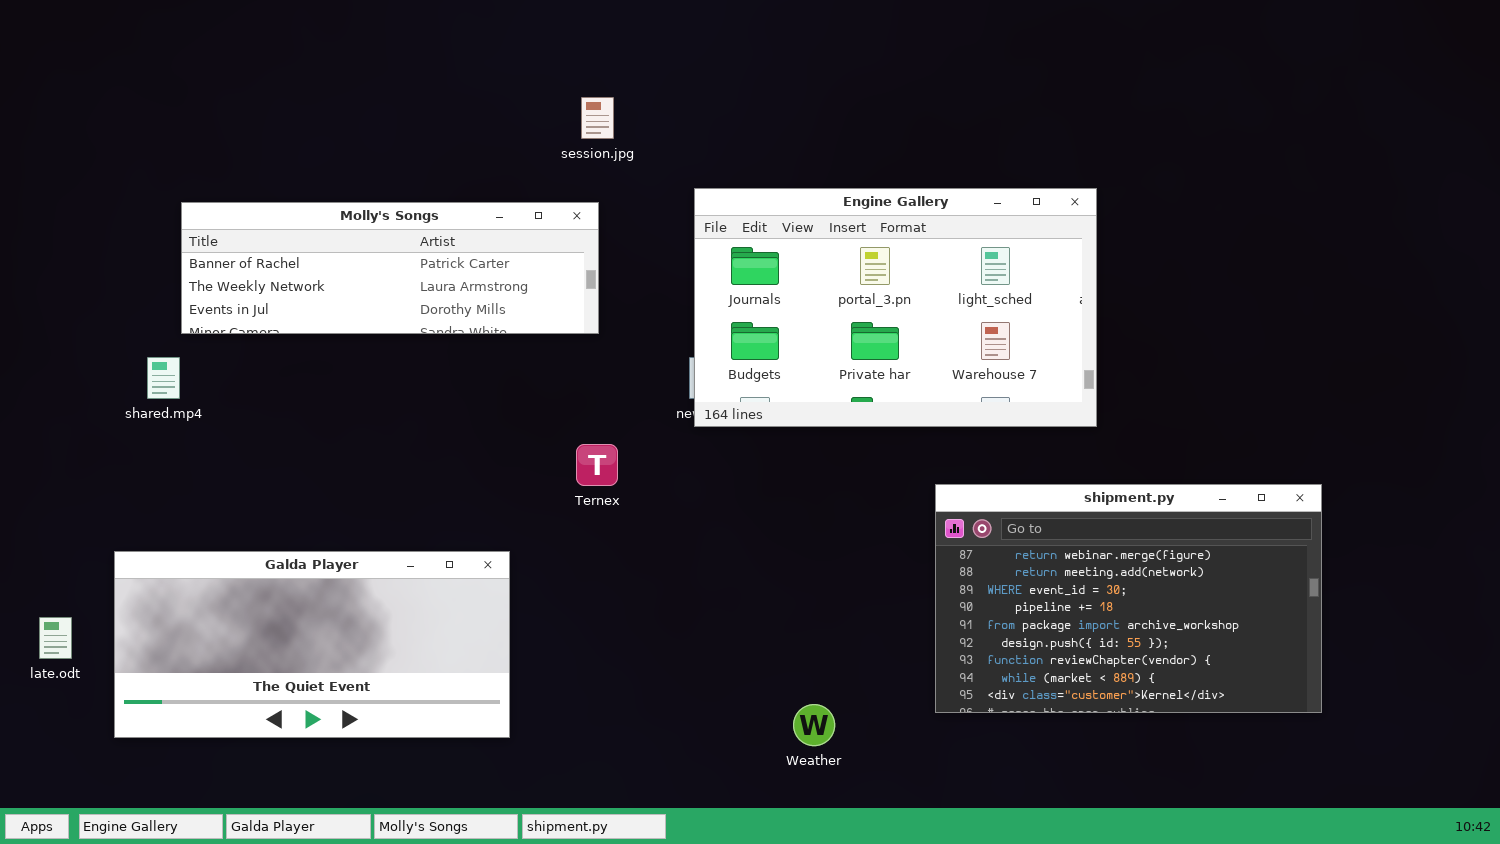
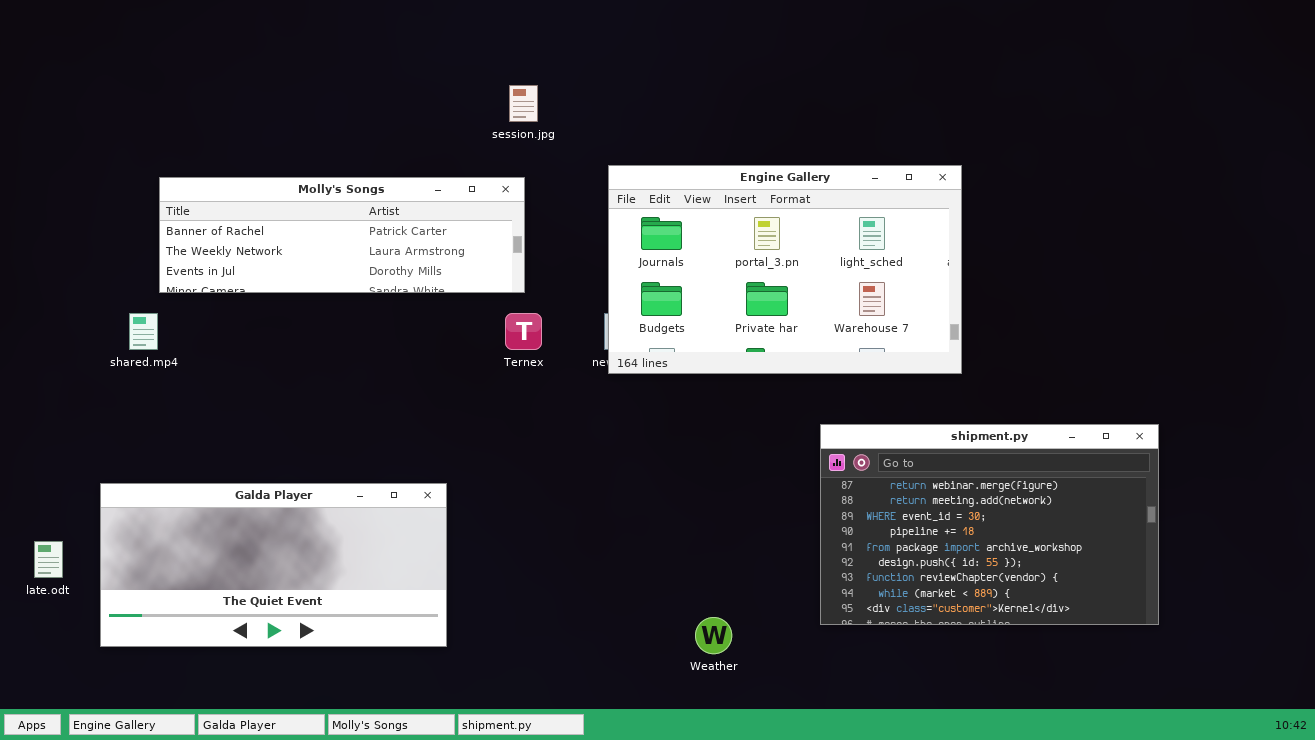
Ternex: [576,444,618,486] -> [505,313,542,350], moved

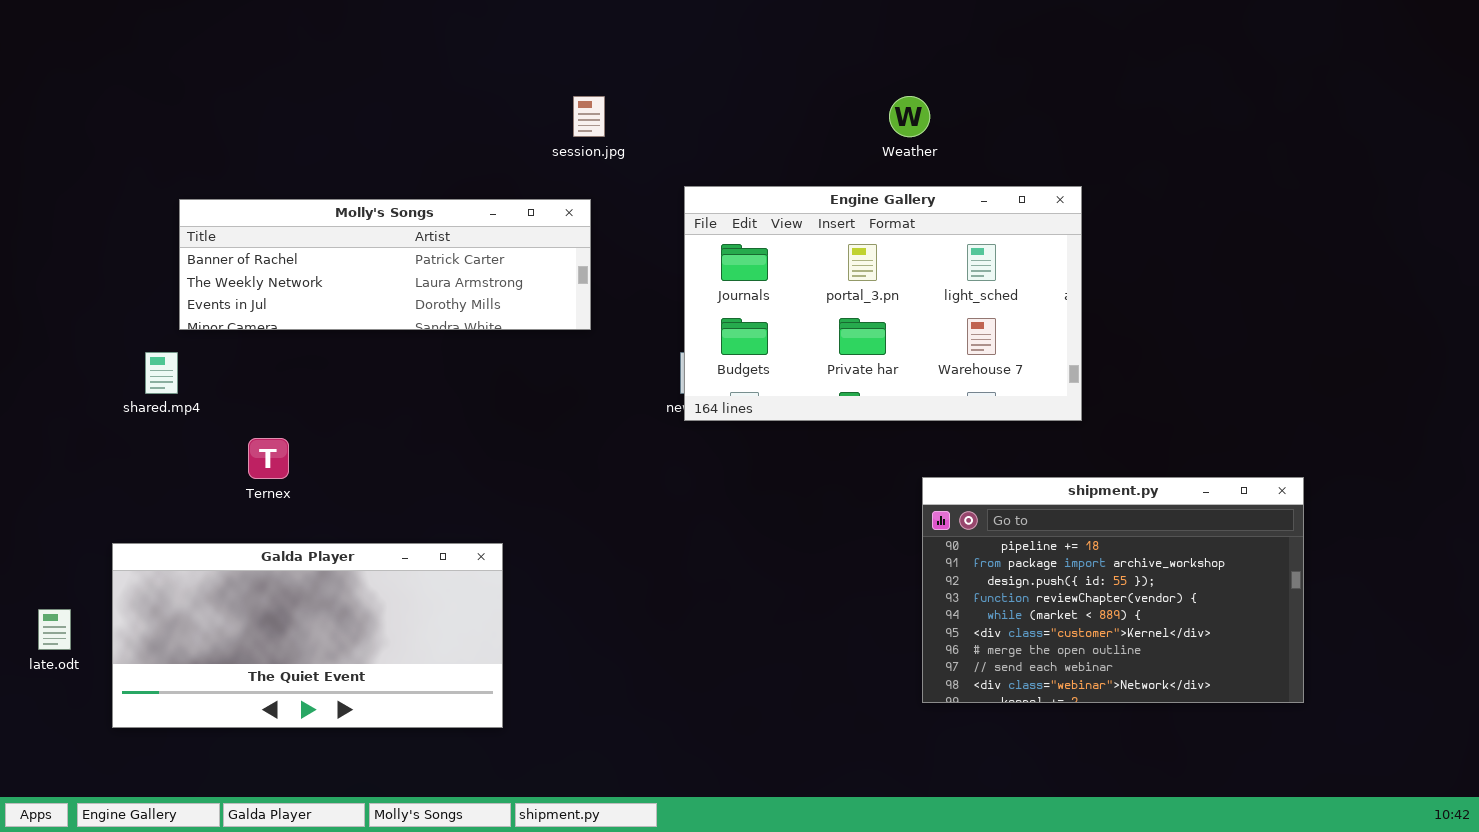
Ternex: [505,313,542,350] -> [248,438,289,479], moved
shipment.py: [820,424,1159,625] -> [922,477,1304,703], scrolled down 3 rows
Weather: [695,617,732,654] -> [889,96,930,137], moved

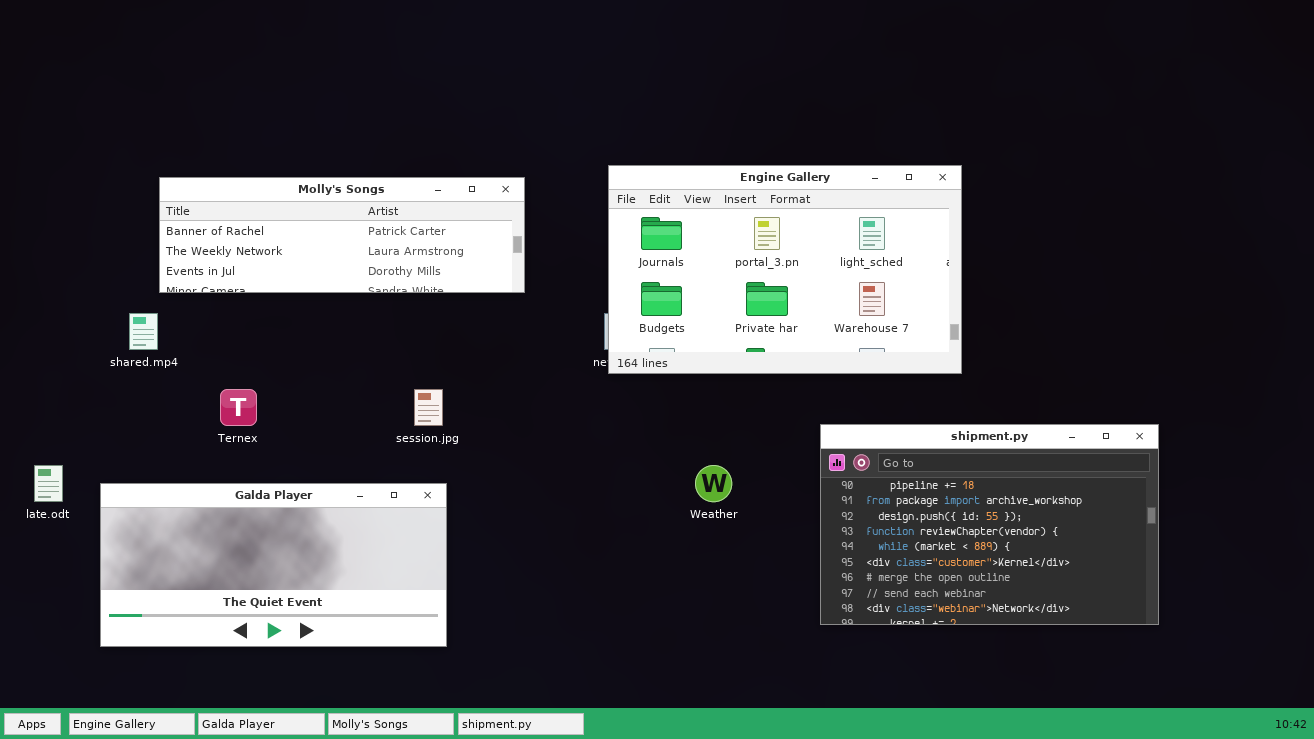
session.jpg: [573,96,605,137] -> [414,389,443,426], moved
Weather: [889,96,930,137] -> [695,465,732,502], moved
late.odt: [38,609,71,650] -> [34,465,63,502], moved

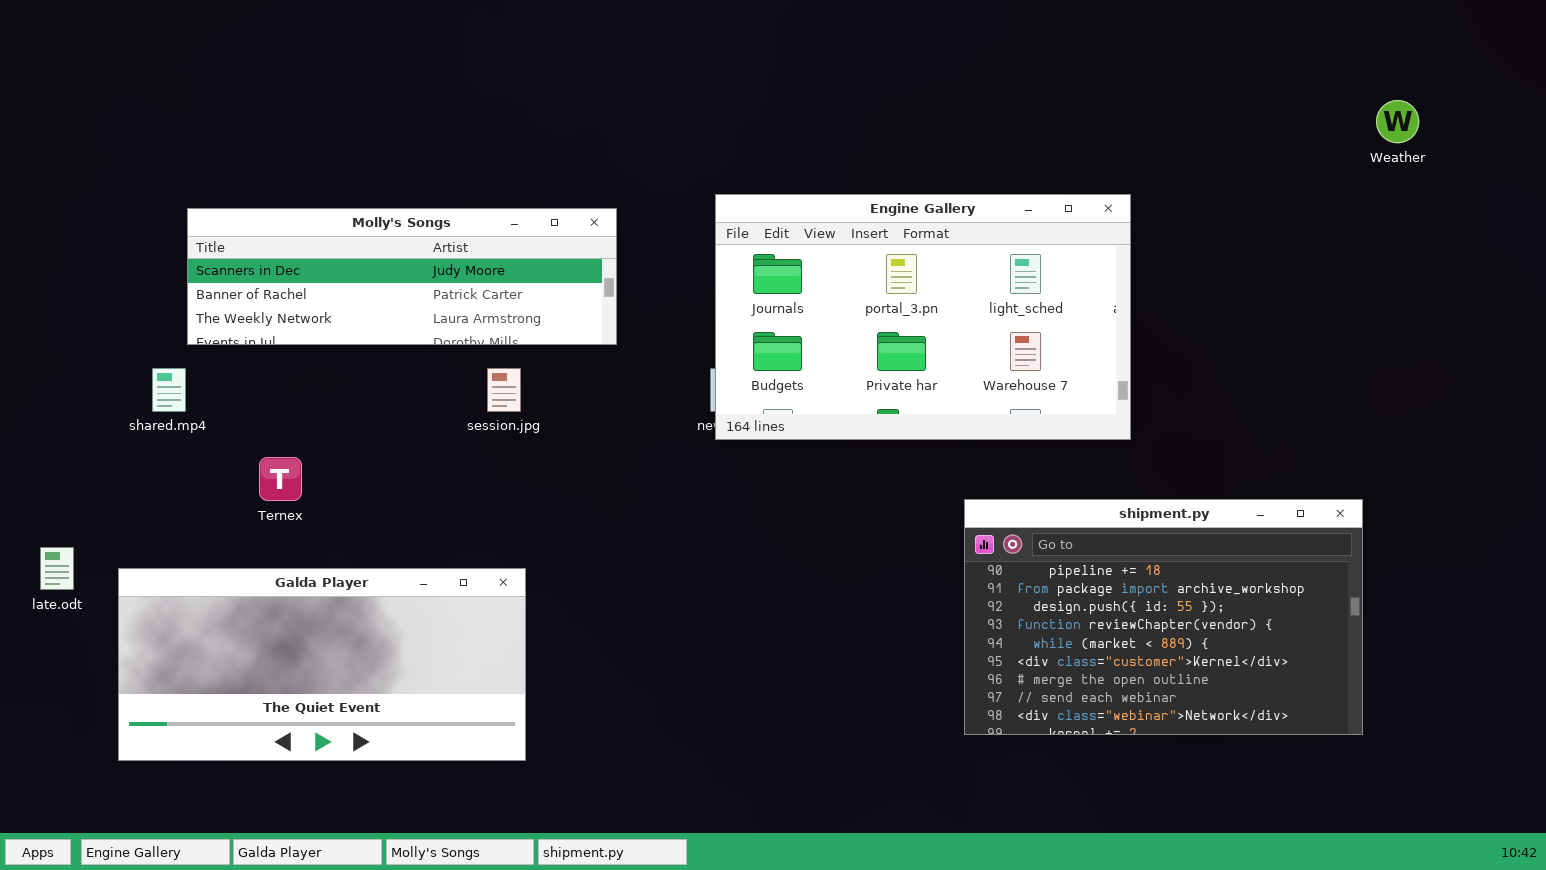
Molly's Songs: [159,177,525,293] -> [187,208,617,345], scrolled up 1 row
session.jpg: [414,389,443,426] -> [487,368,521,412], moved
Weather: [695,465,732,502] -> [1376,100,1419,143], moved

